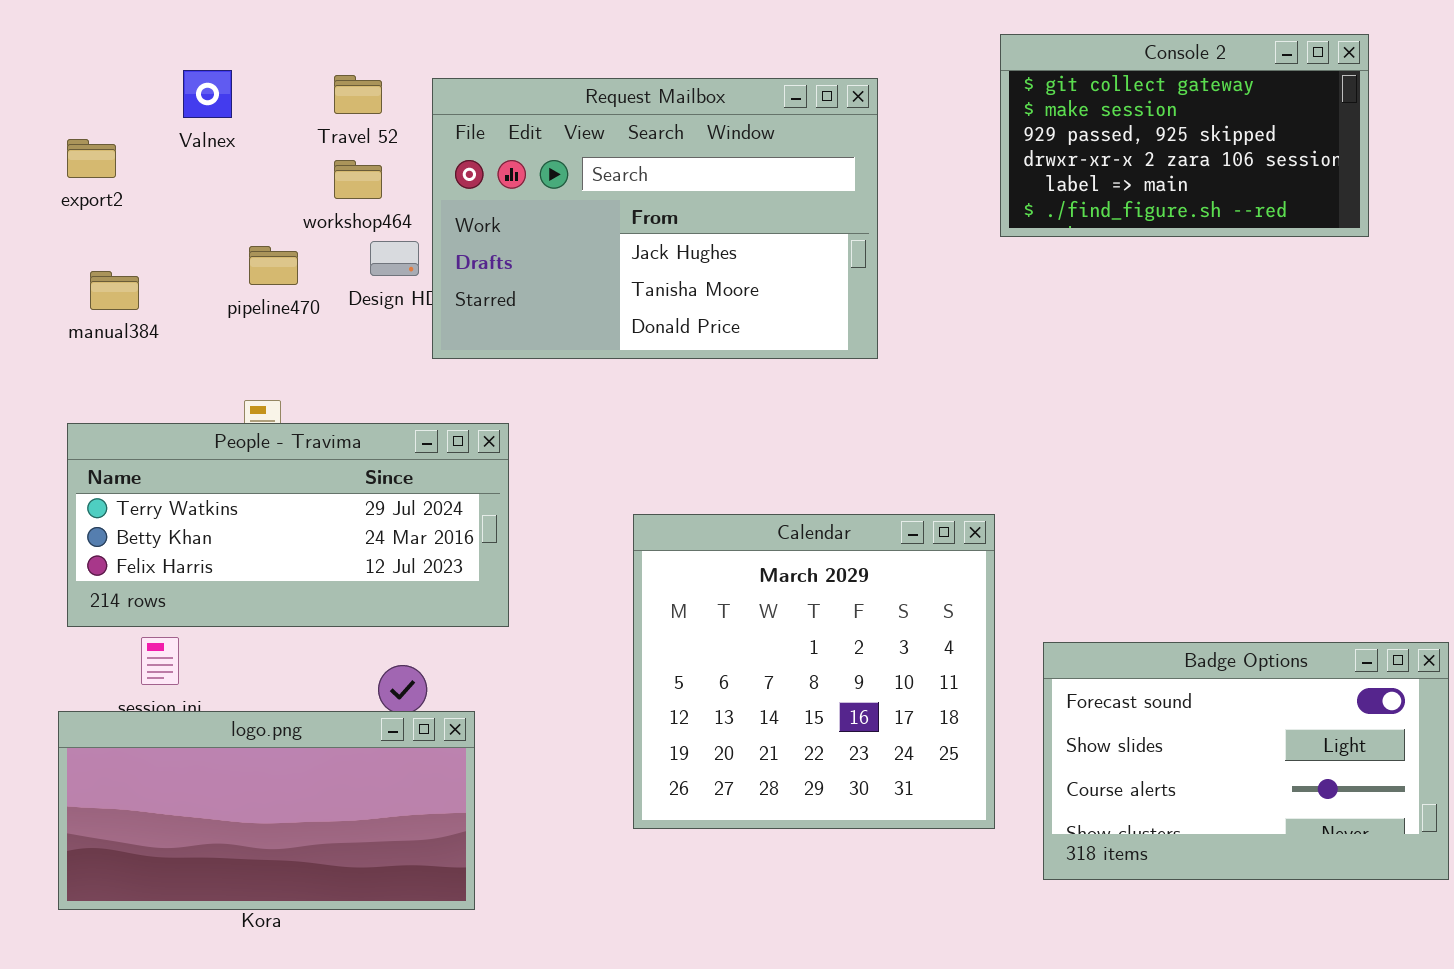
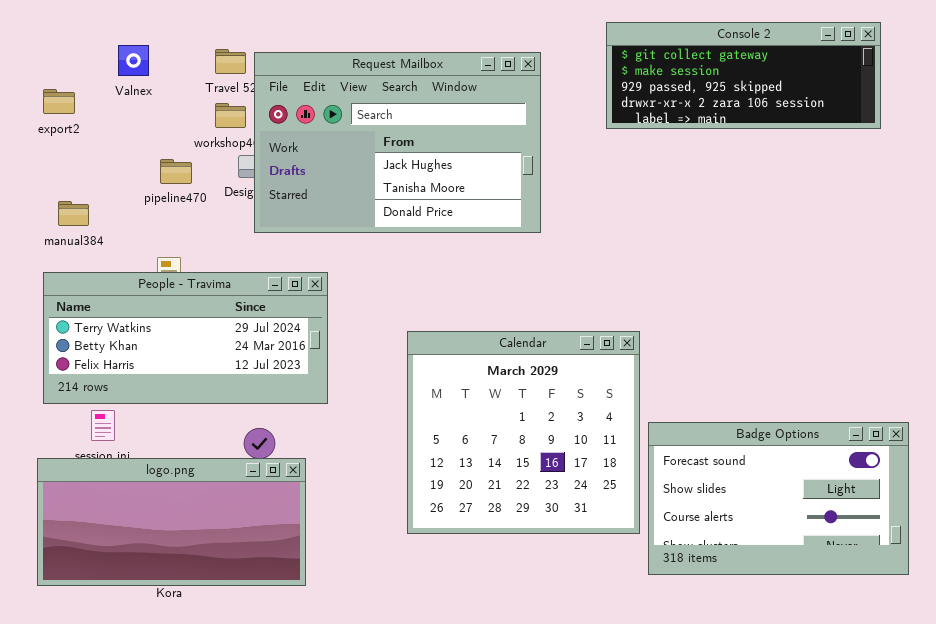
Console 2: [1000,34,1369,237] -> [606,22,881,129], resized
Request Mailbox: [432,78,878,359] -> [254,52,541,233], moved
manual384: [90,271,139,310] -> [58,201,89,226], moved
Badge Options: [1043,642,1449,880] -> [648,422,909,575], moved

